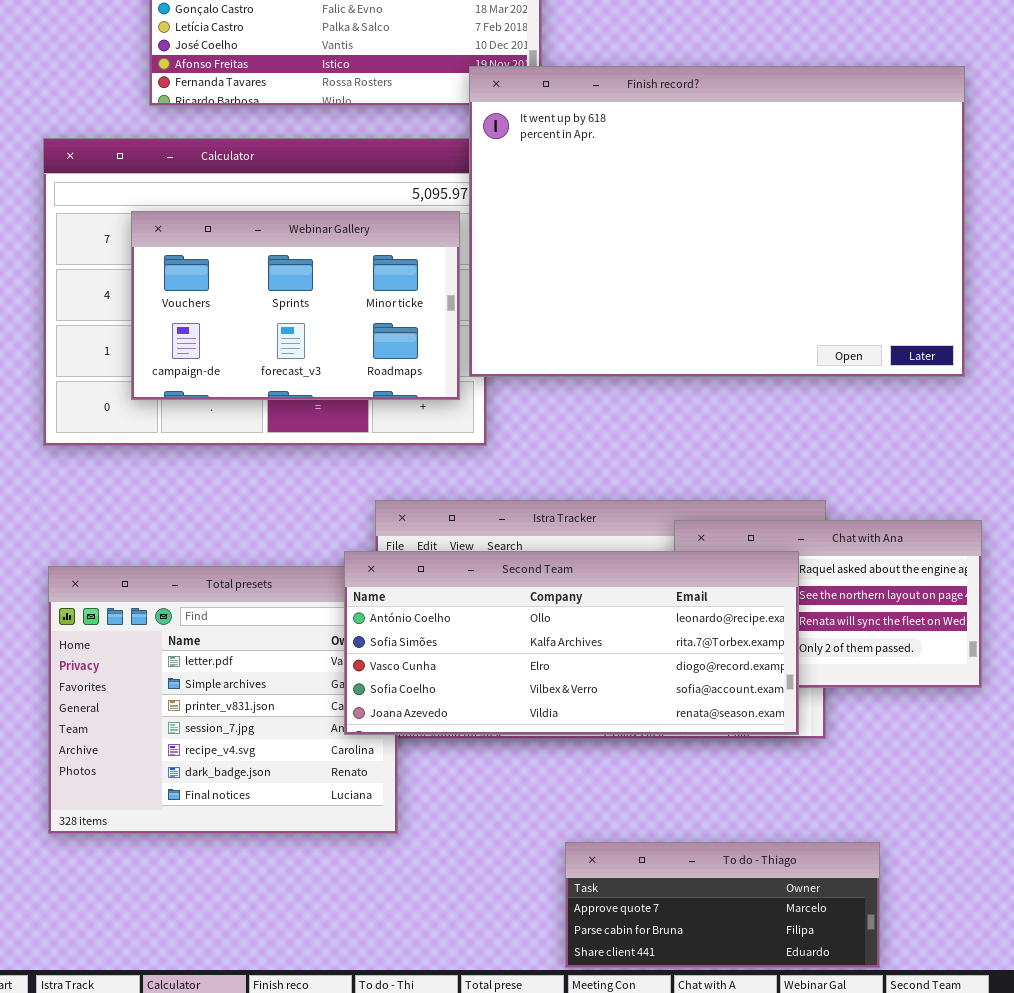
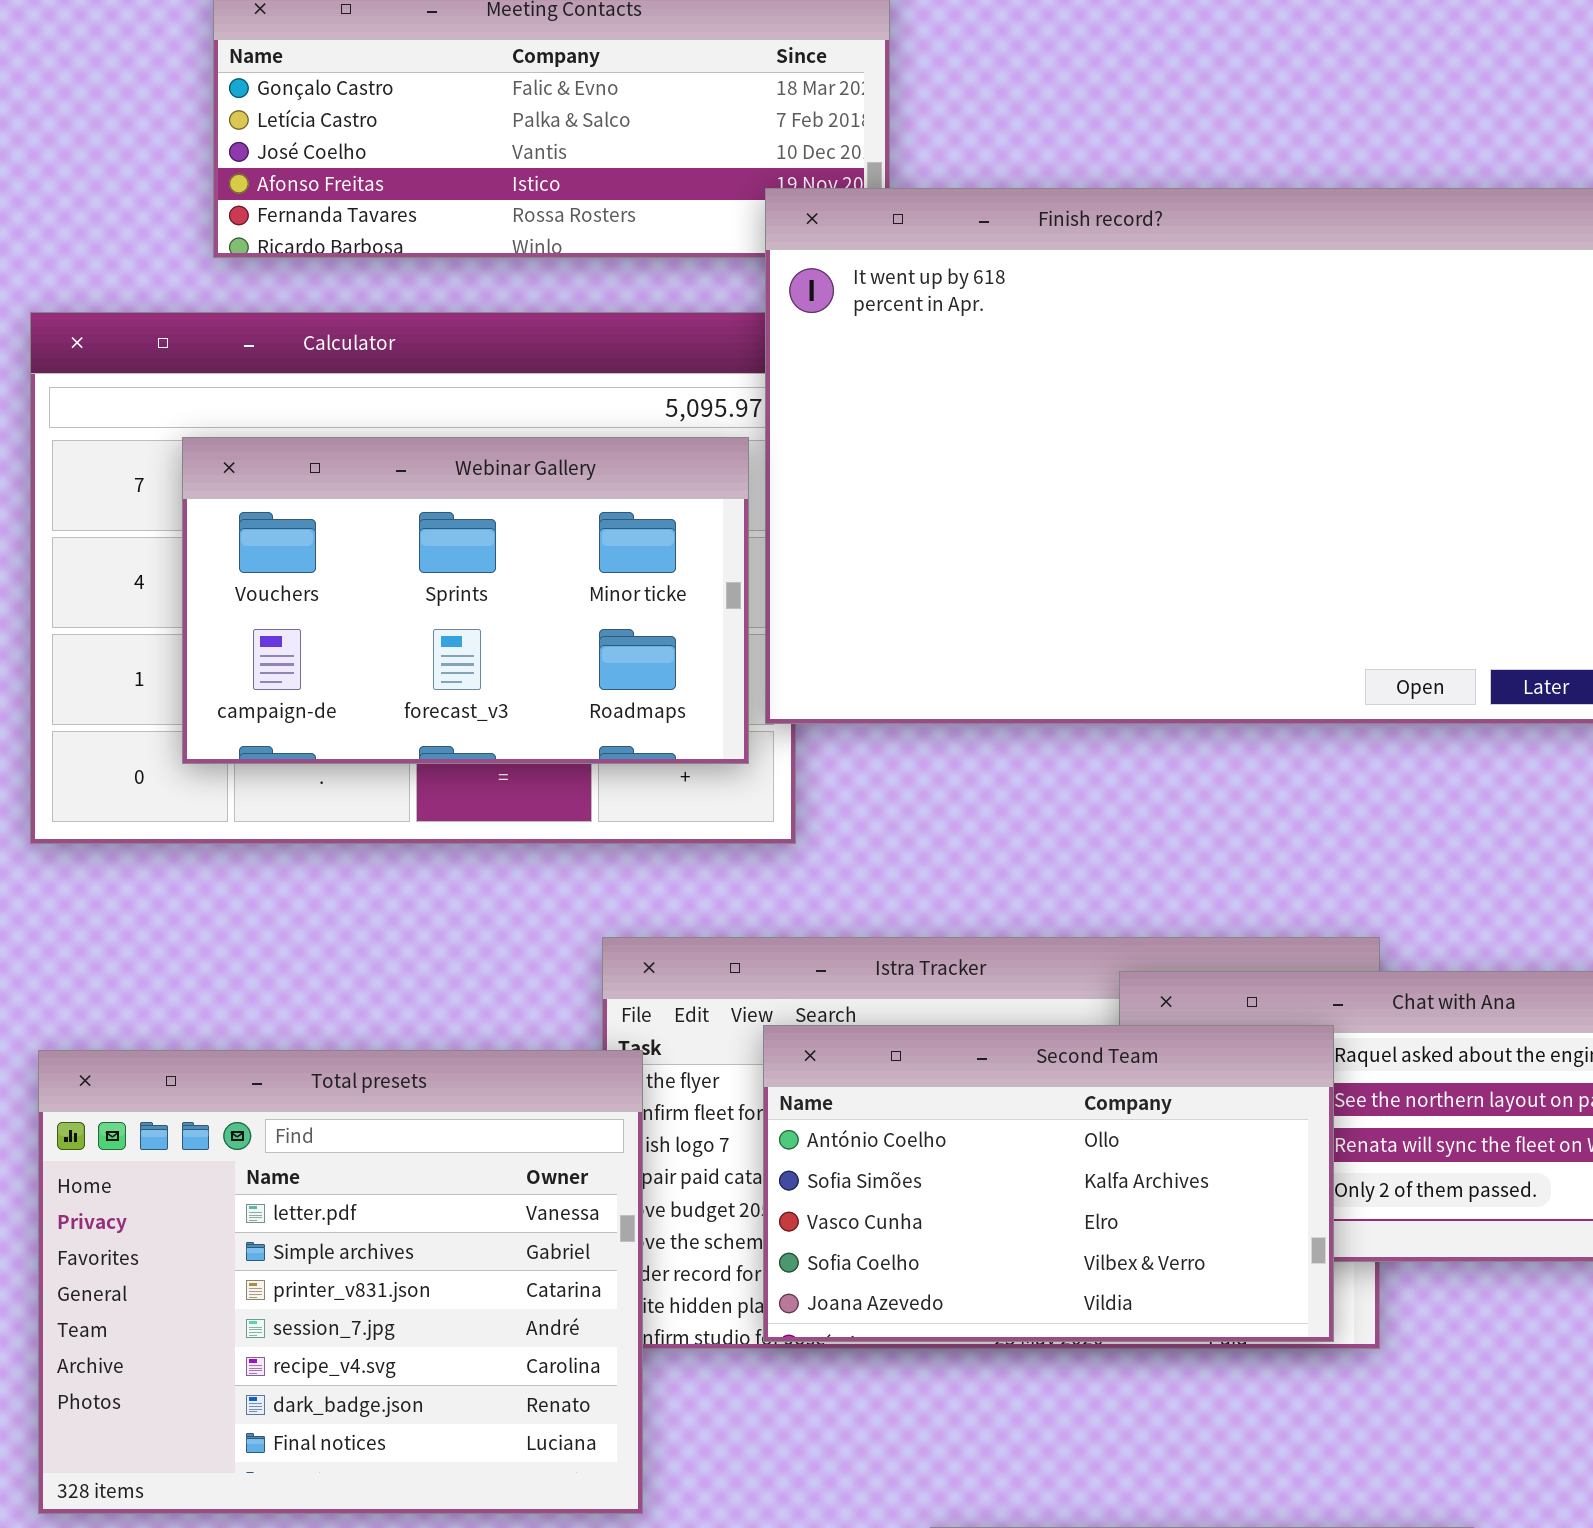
Second Team: [344,551,799,735] -> [763,1025,1334,1342], resized

